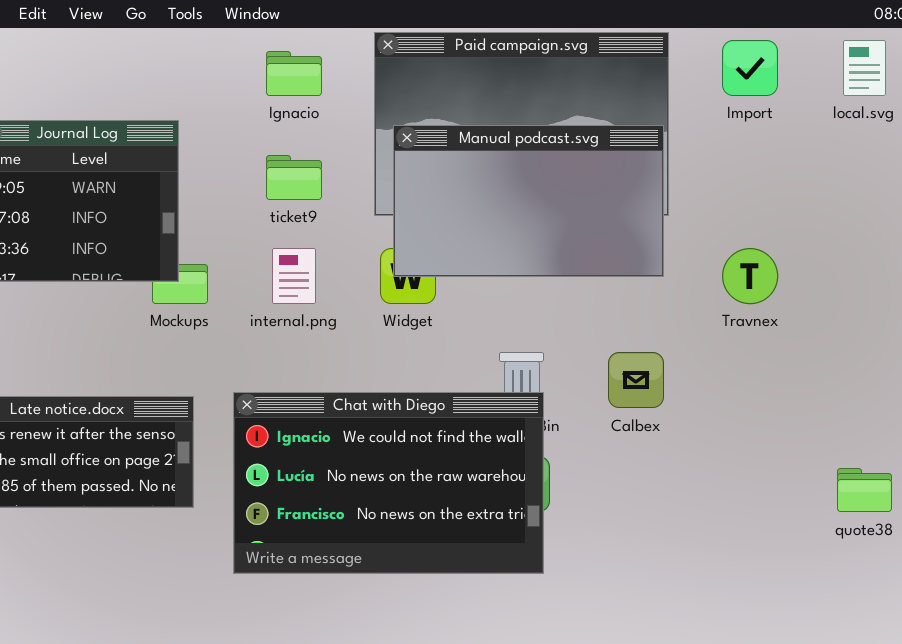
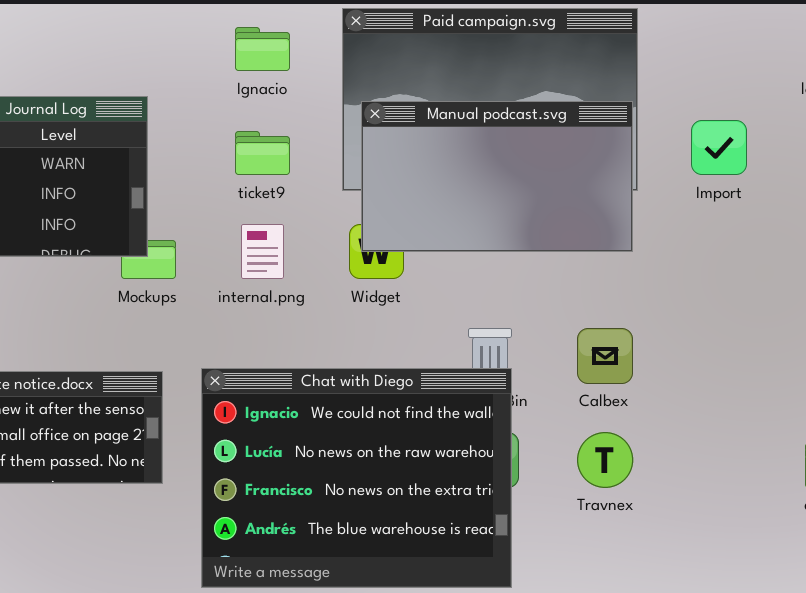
Import: [722,40,778,96] -> [691,120,747,175], moved
Travnex: [722,248,778,304] -> [577,432,633,488], moved
Chat with Diego: [233,392,544,574] -> [201,368,512,588], resized

